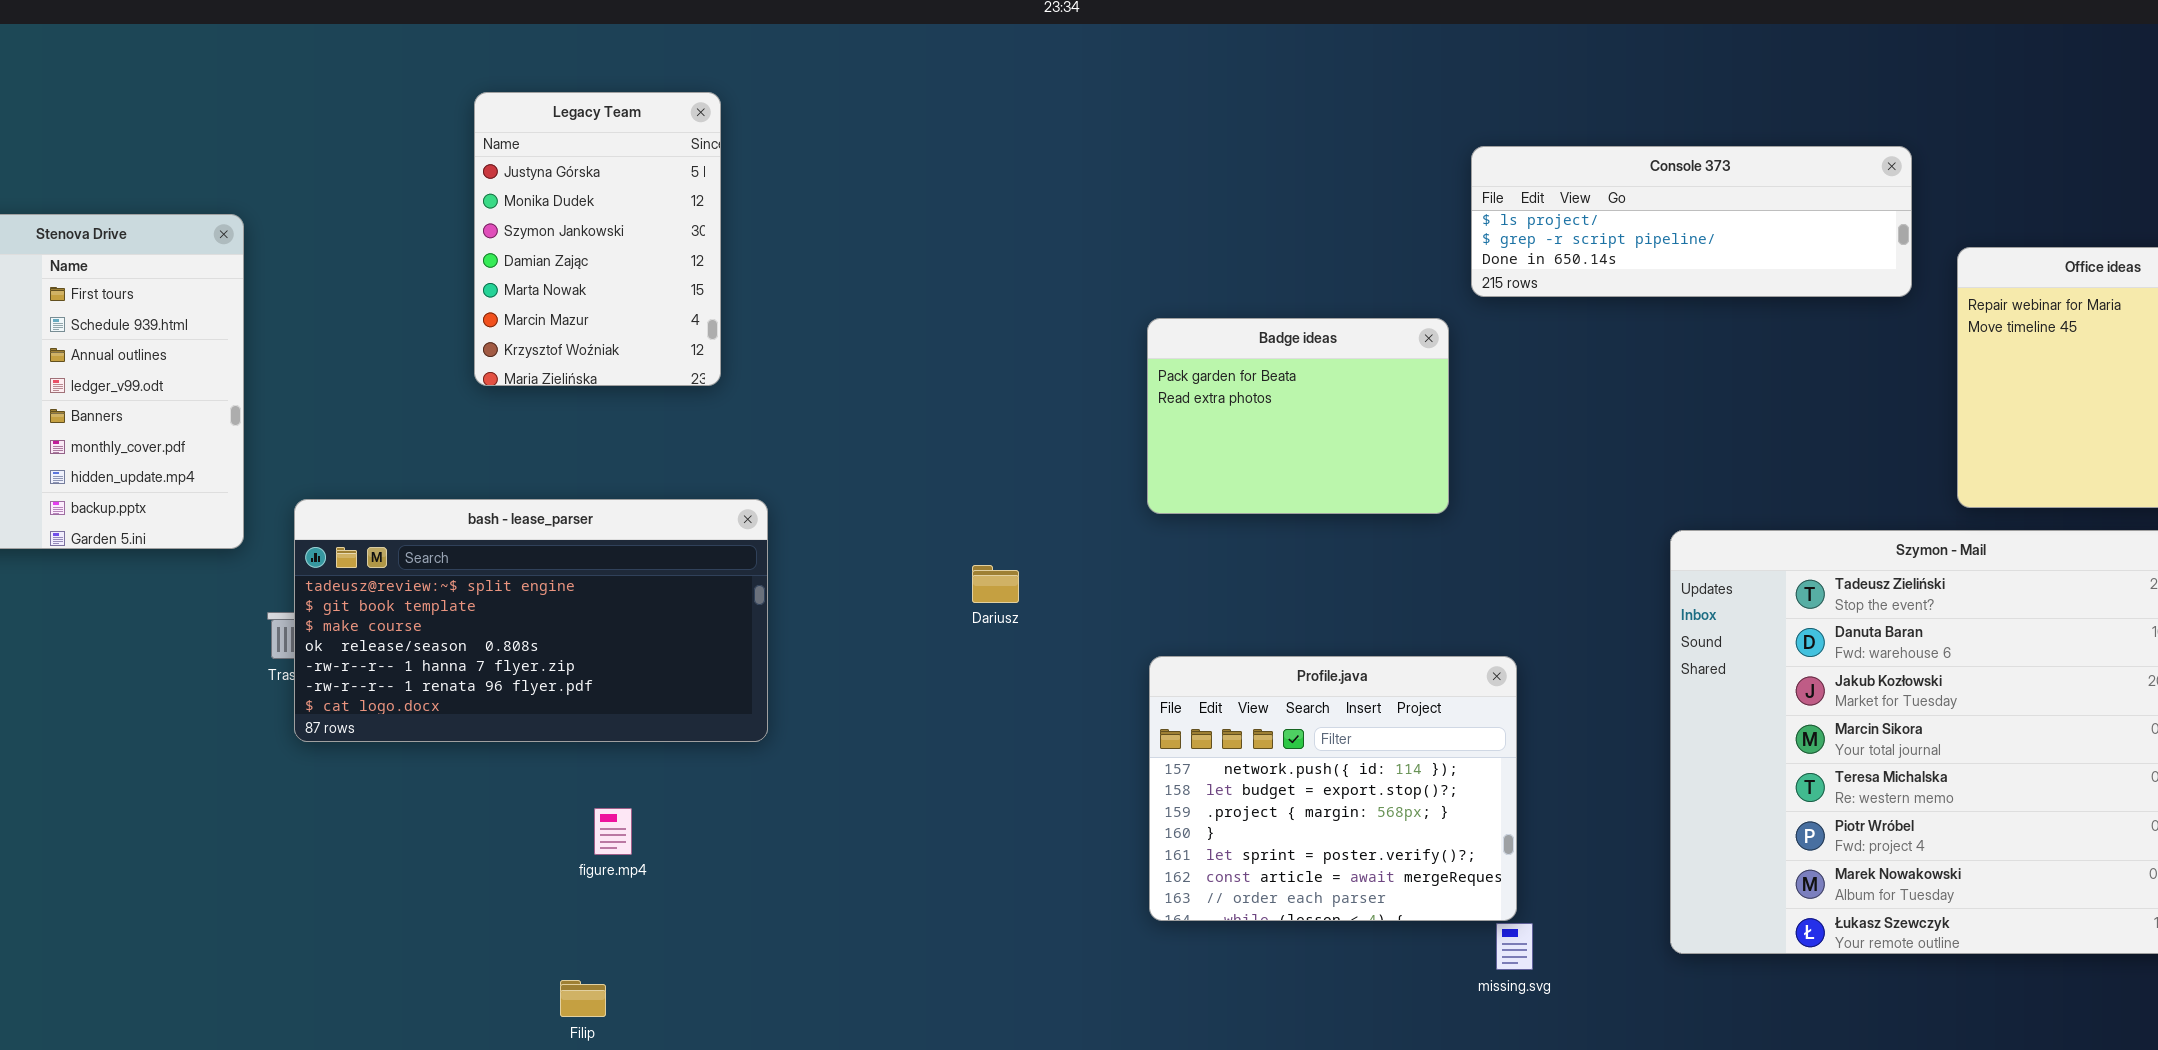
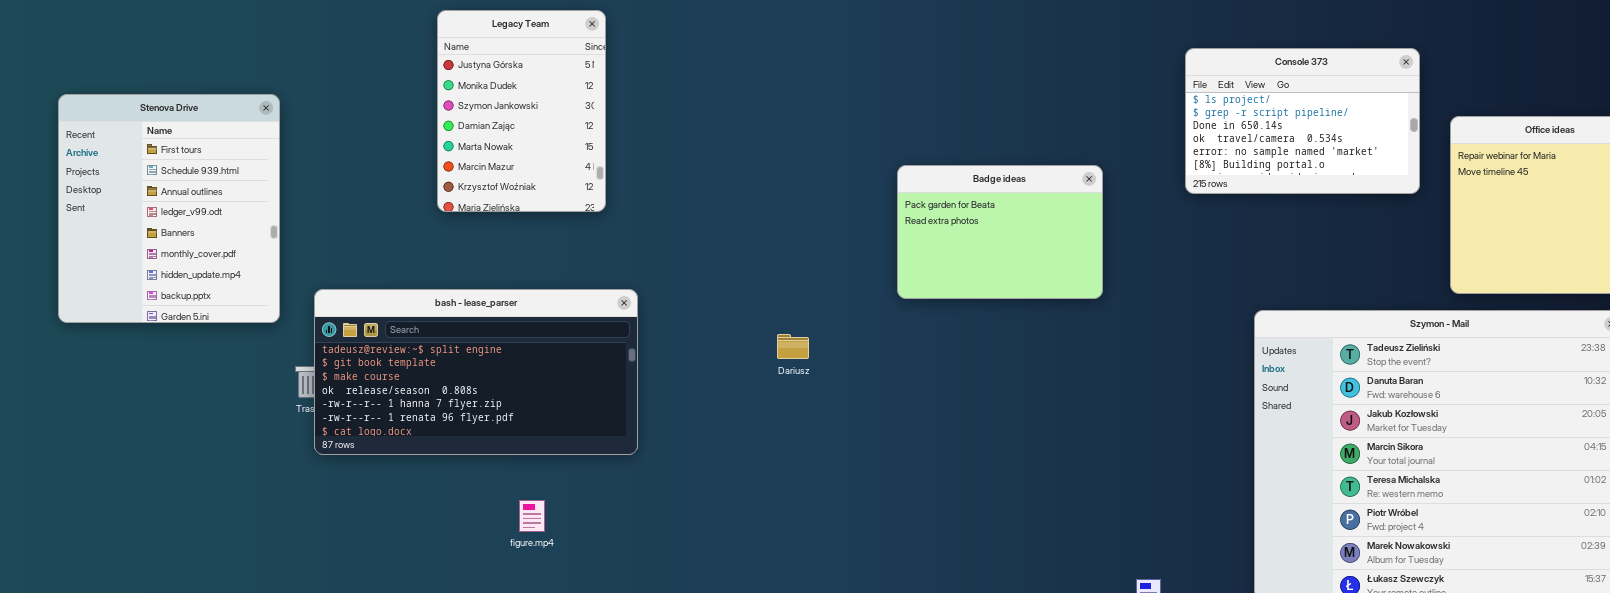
Console 373: [1471,146,1912,297] -> [1185,48,1420,194], resized
Profile.java: [1149,656,1517,921] -> none, closed

